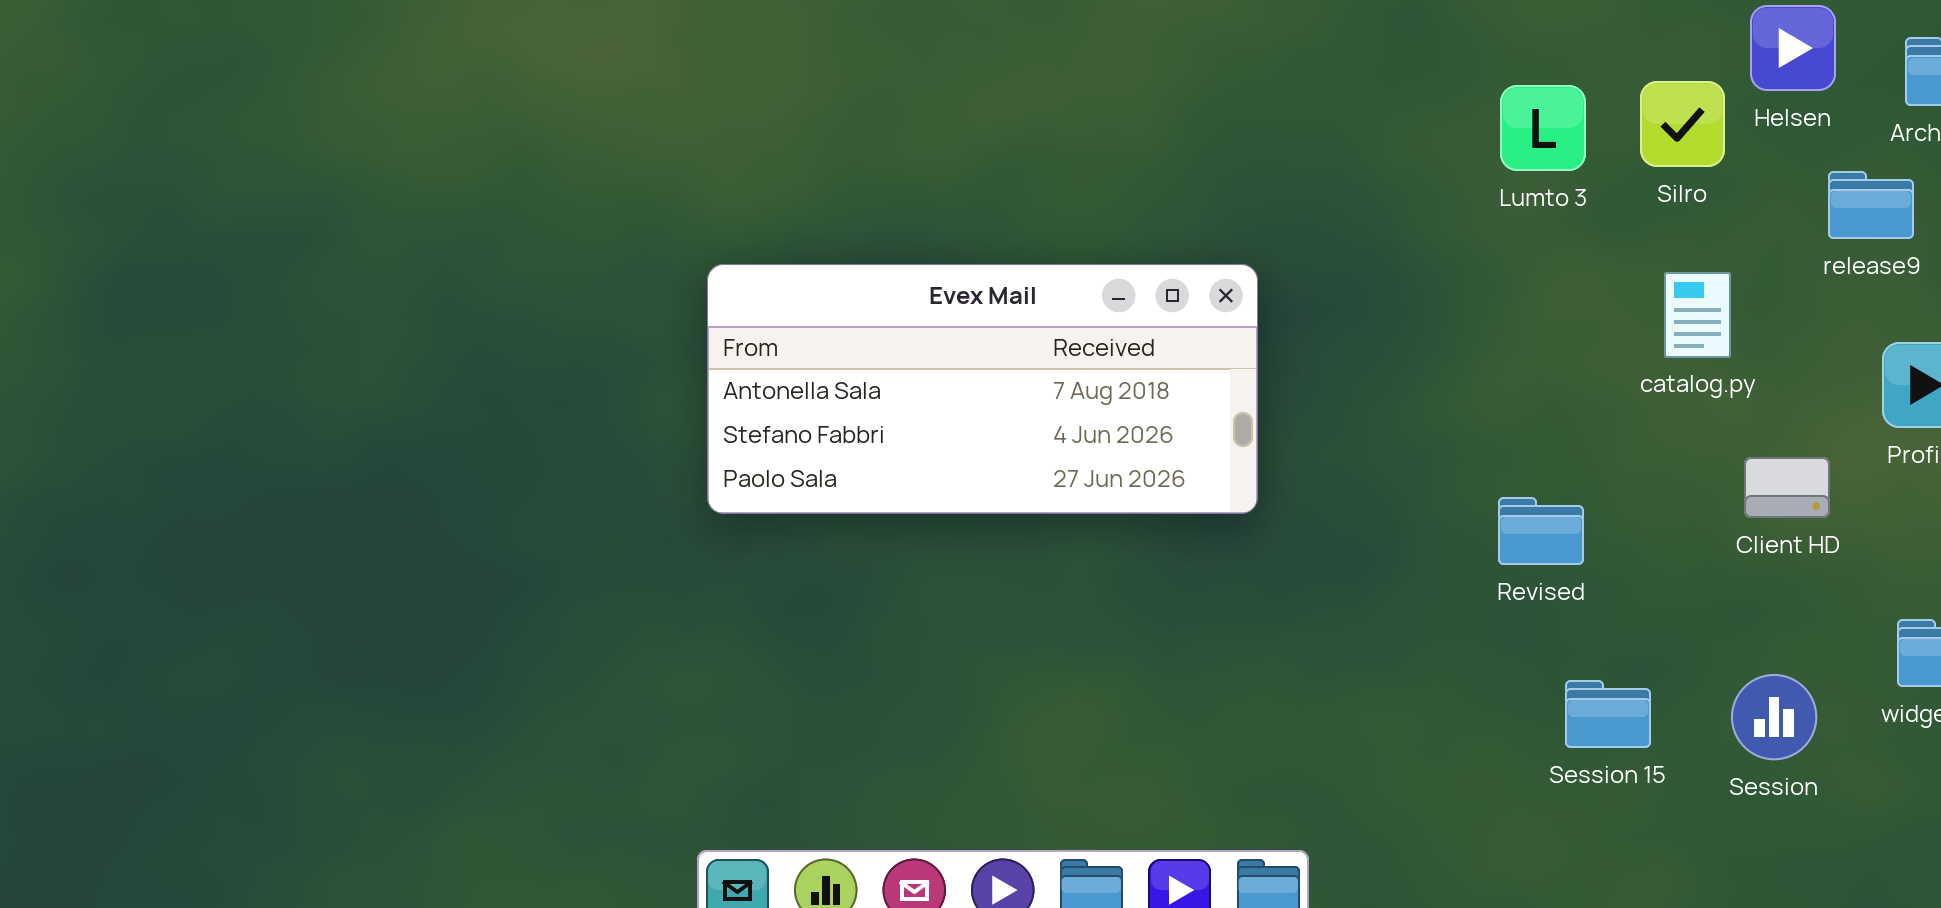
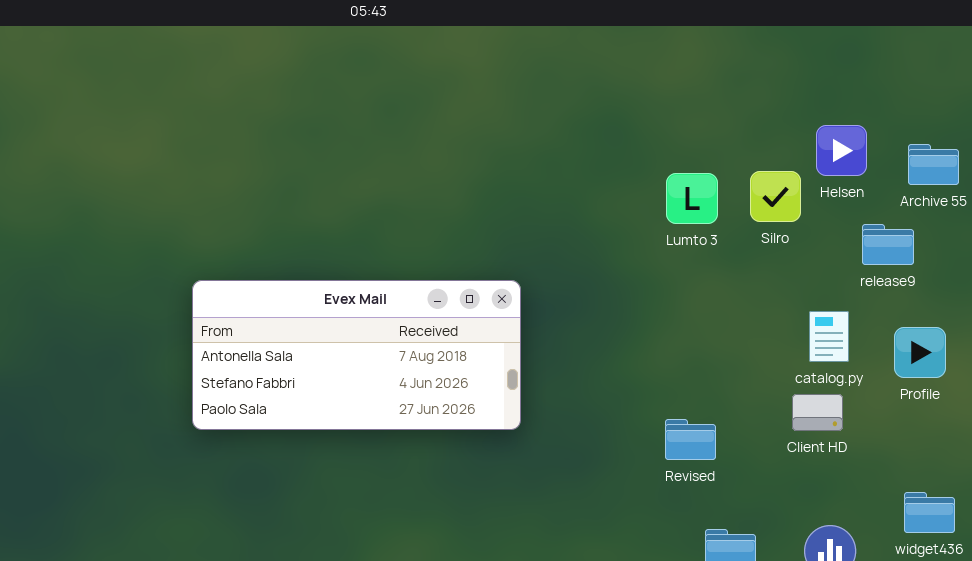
catalog.py: [1664,272,1731,358] -> [809,311,849,362], moved
Client HD: [1744,457,1830,518] -> [792,394,843,431], moved

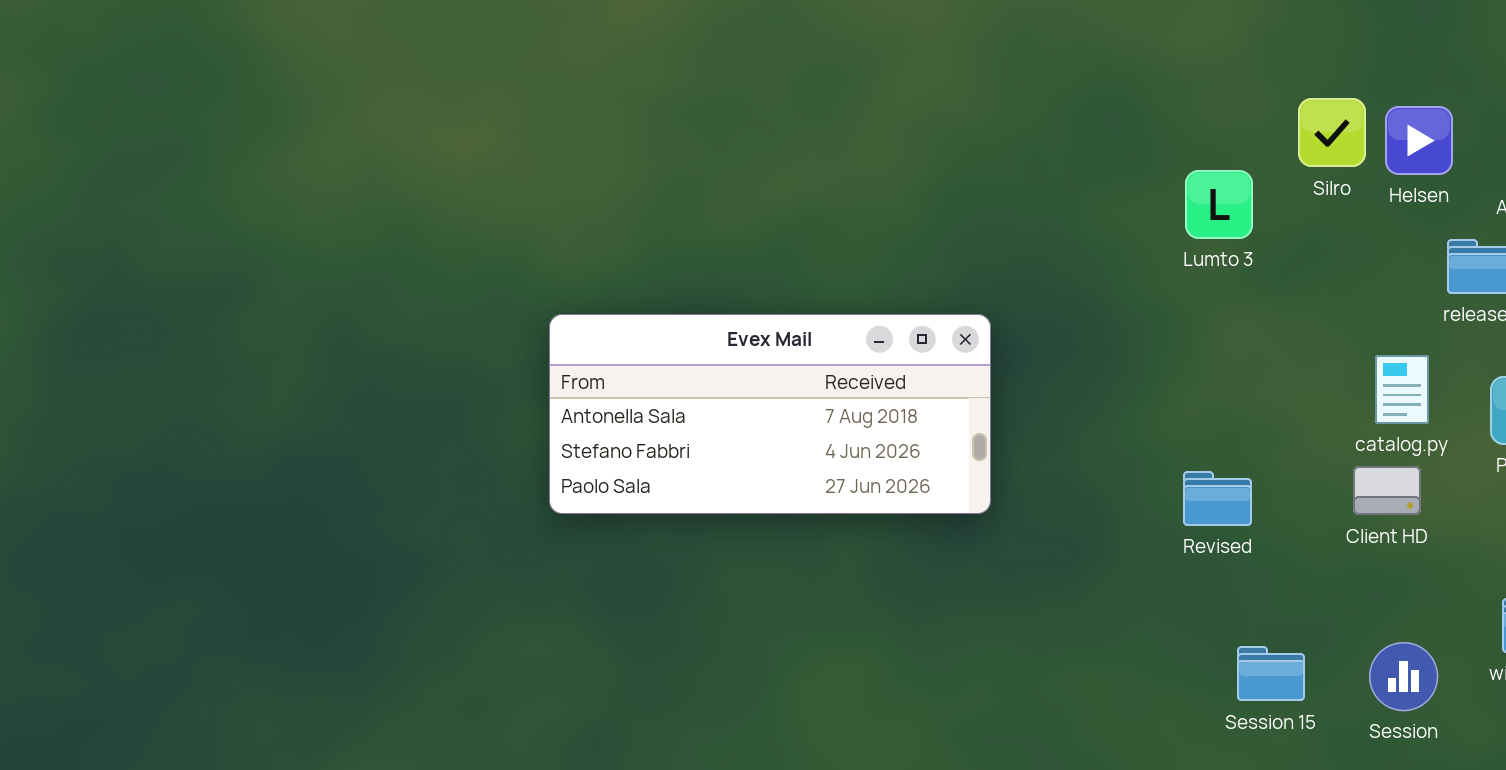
Silro: [750,171,801,222] -> [1298,98,1366,167], moved
Revised: [665,419,716,460] -> [1183,471,1252,526], moved

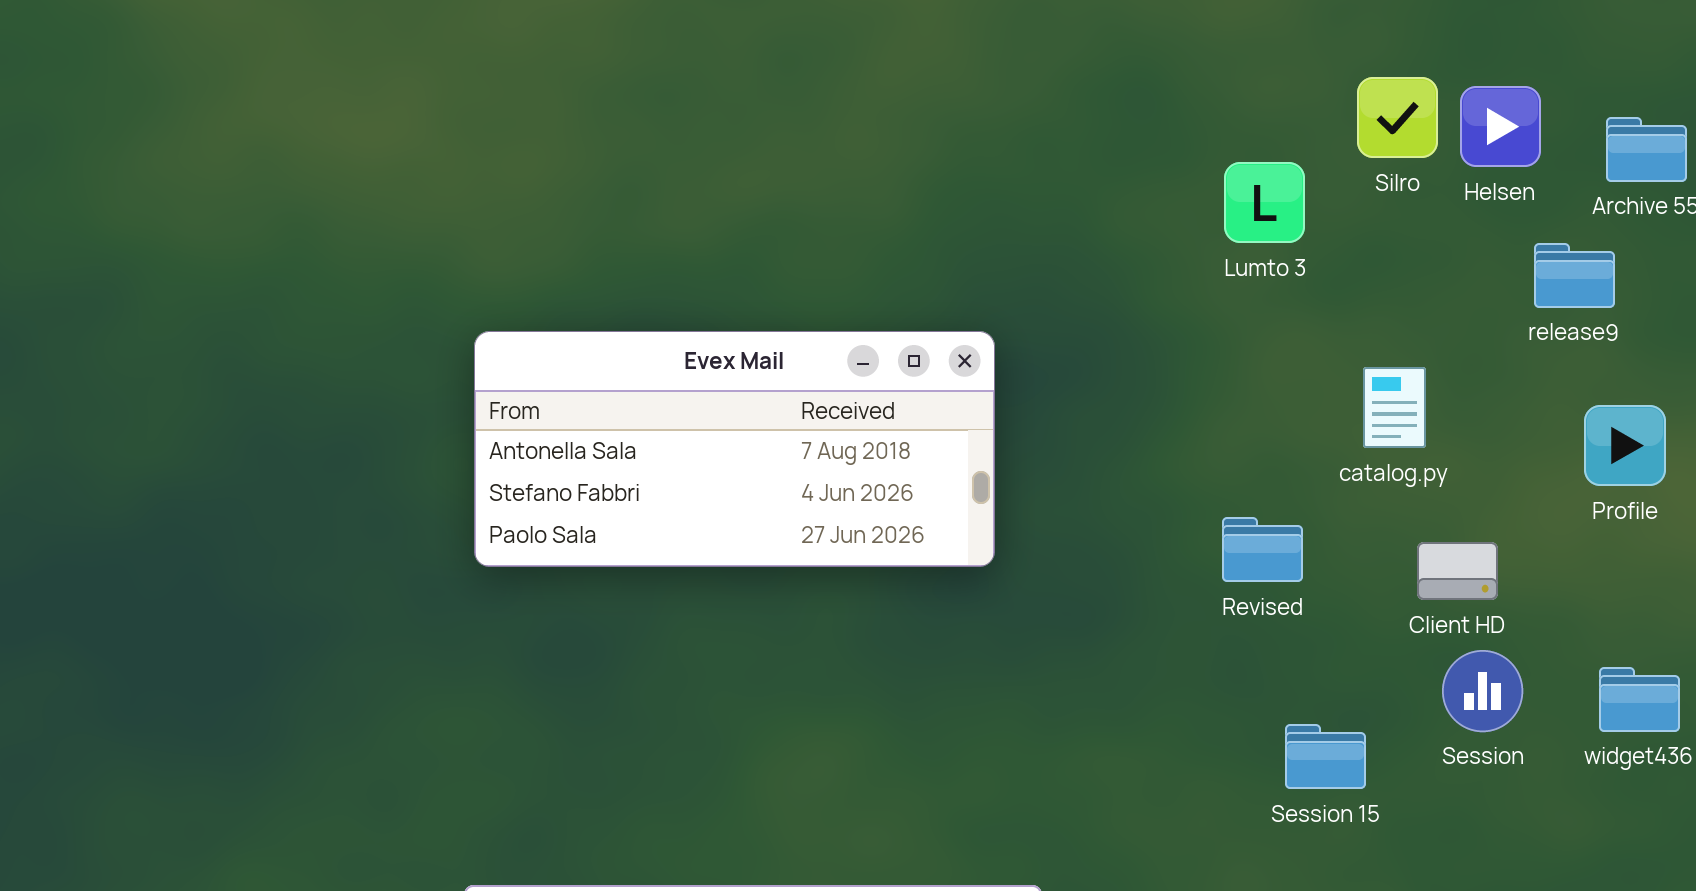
catalog.py: [1375,355,1429,424] -> [1363,367,1426,448], moved
Client HD: [1353,466,1421,515] -> [1417,542,1498,600], moved
Session: [1369,642,1438,711] -> [1442,650,1523,732], moved

